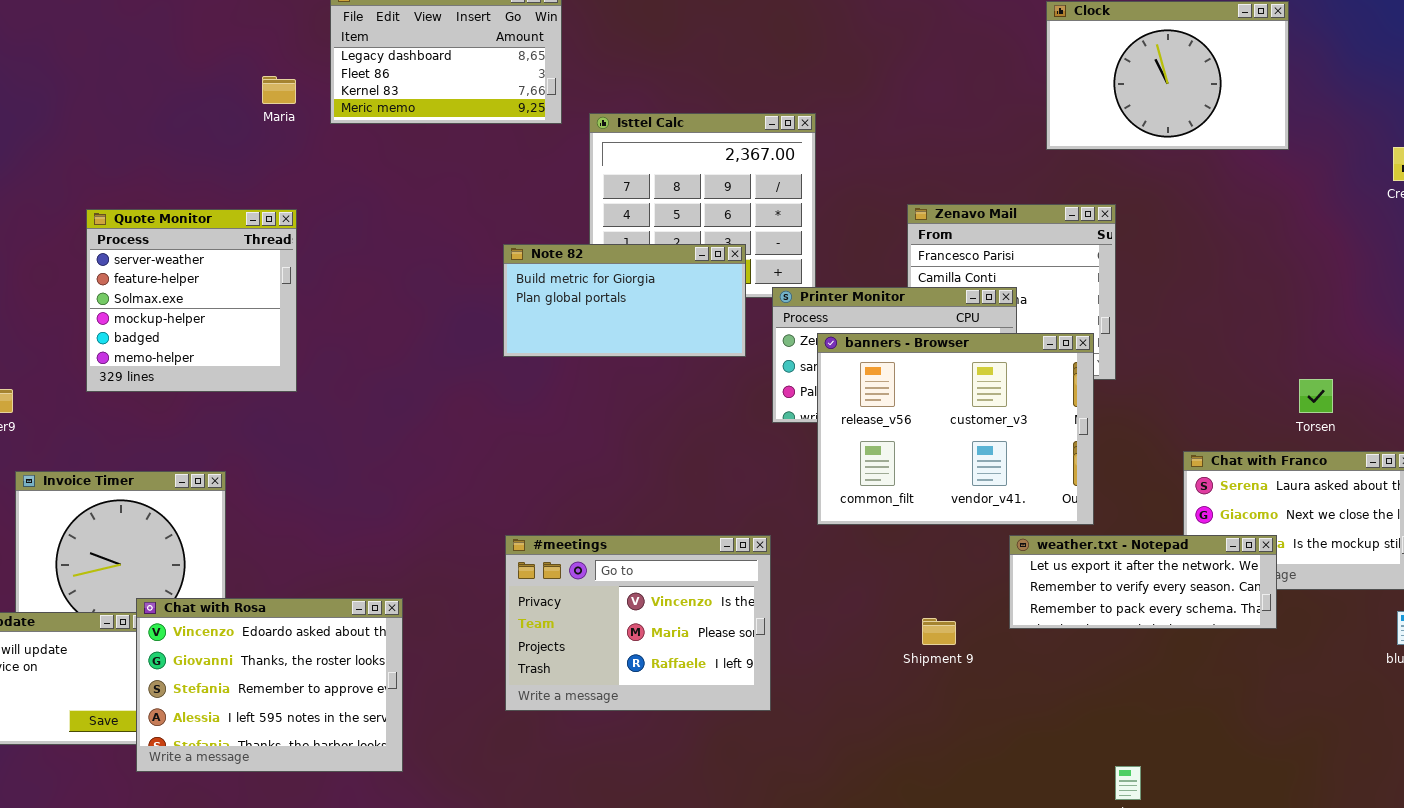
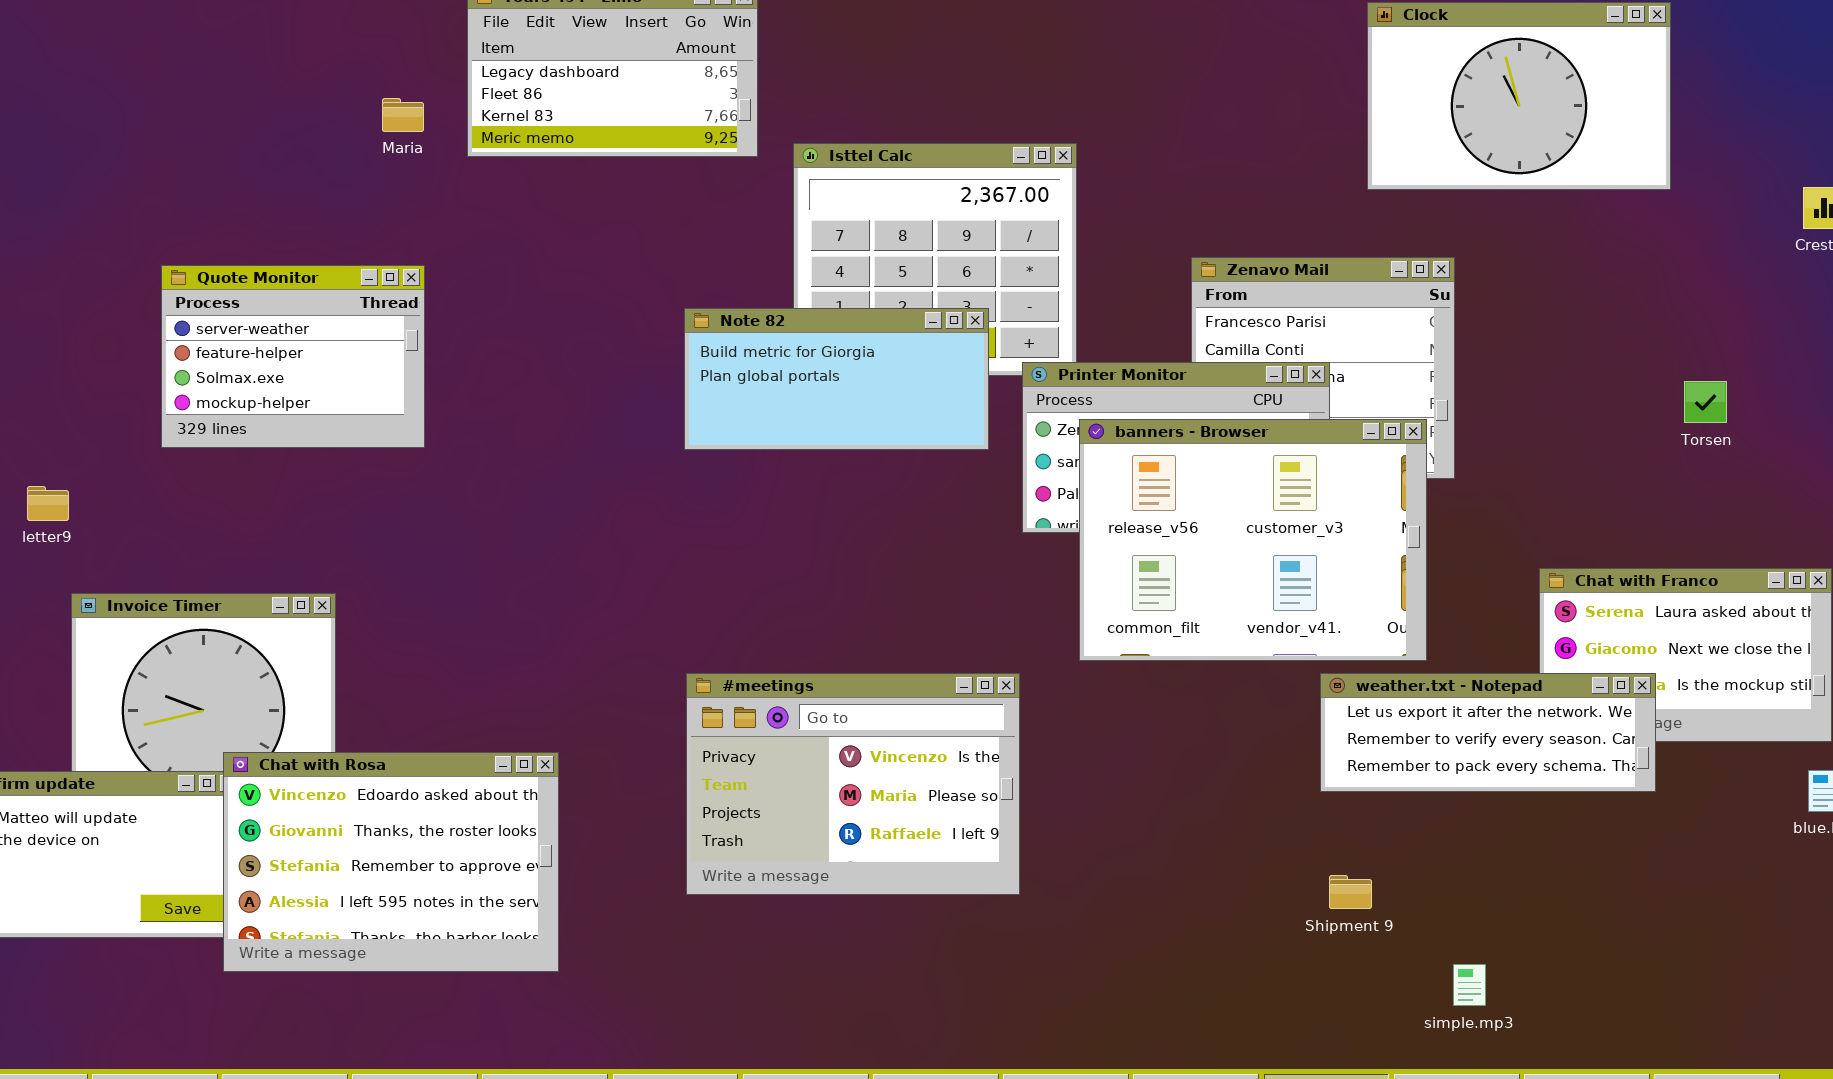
Quote Monitor: [86,209,297,392] -> [161,265,425,448], resized
Torsen: [1299,379,1333,413] -> [1684,381,1727,423], moved
Shipment 9: [922,618,956,645] -> [1329,875,1372,909], moved

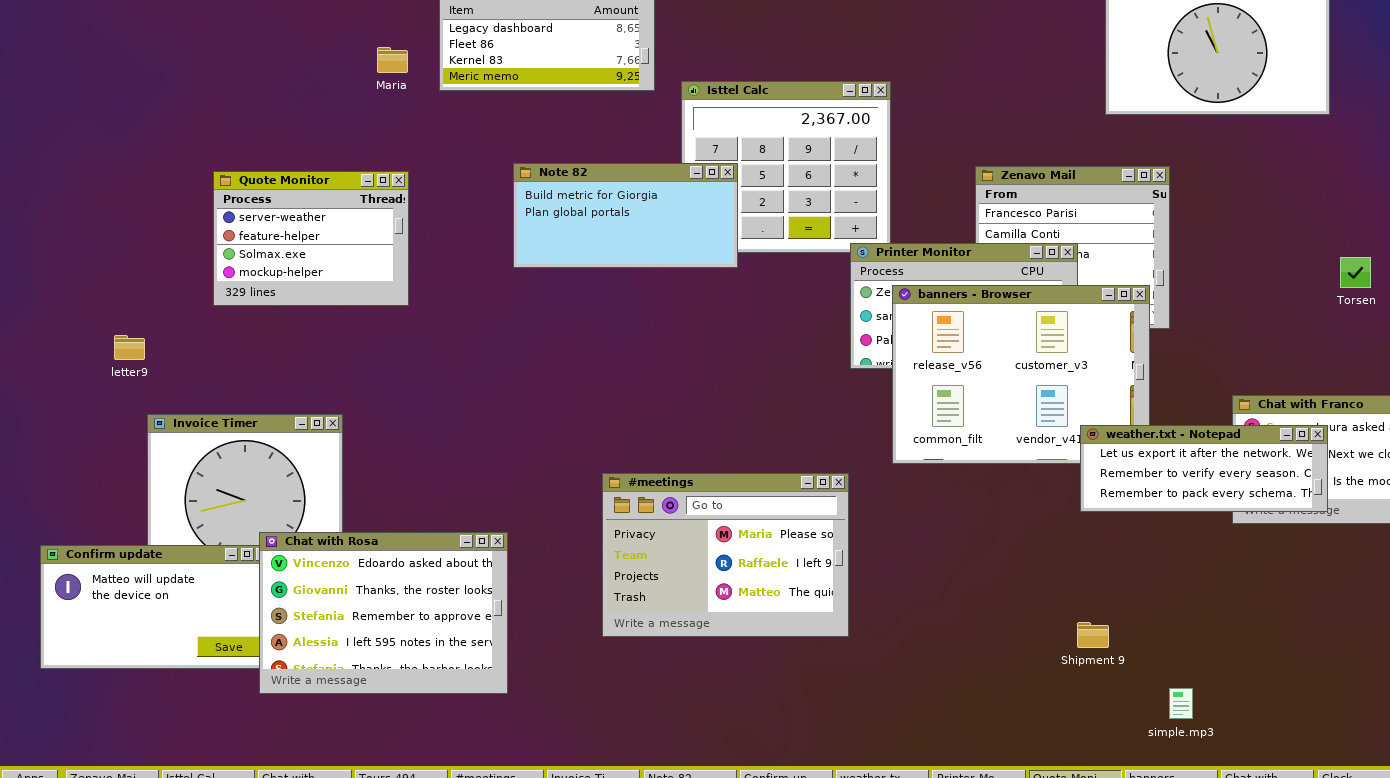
Note 82: [684,308,989,450] -> [513,163,738,268], moved
#meetings: [686,673,1020,895] -> [602,473,849,637], scrolled down 1 row
weather.txt - Notepad: [1320,673,1656,792] -> [1080,425,1328,512], moved

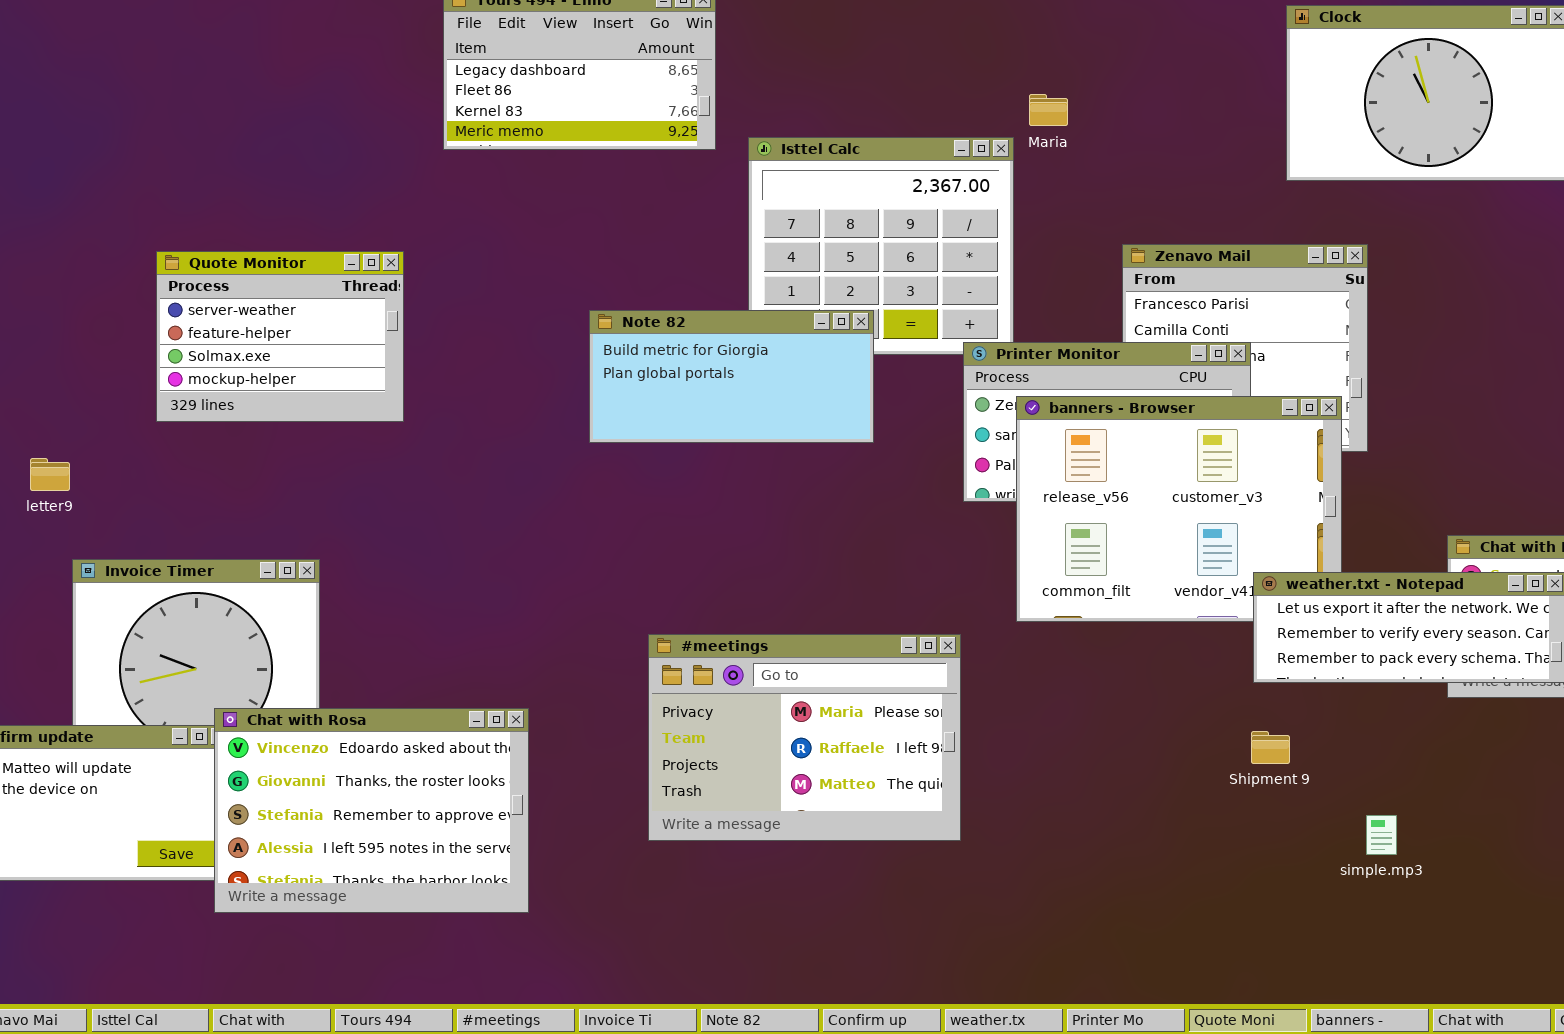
Maria: [377,47,408,73] -> [1029,94,1068,126], moved
Note 82: [513,163,738,268] -> [589,310,874,443], moved
Shipment 9: [1077,622,1109,648] -> [1251,731,1290,764], moved
simple.mp3: [1169,688,1193,719] -> [1366,815,1397,855], moved

